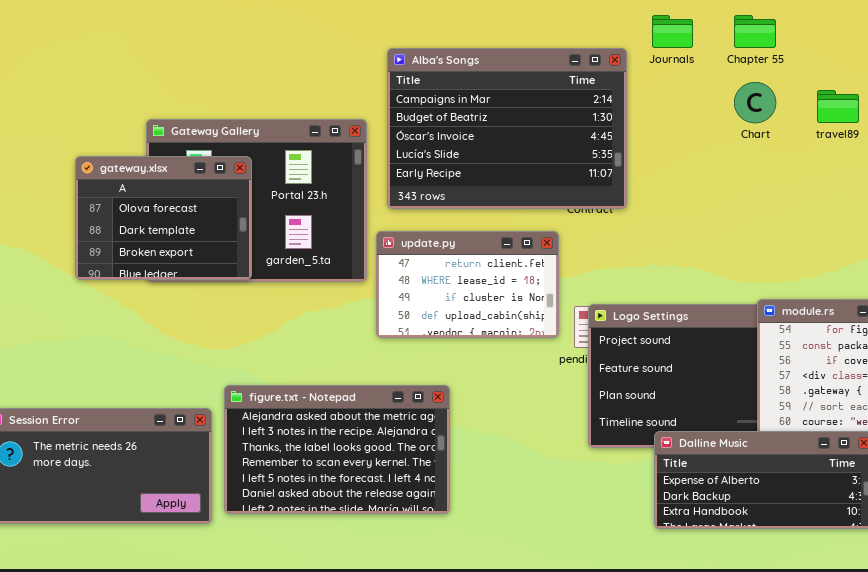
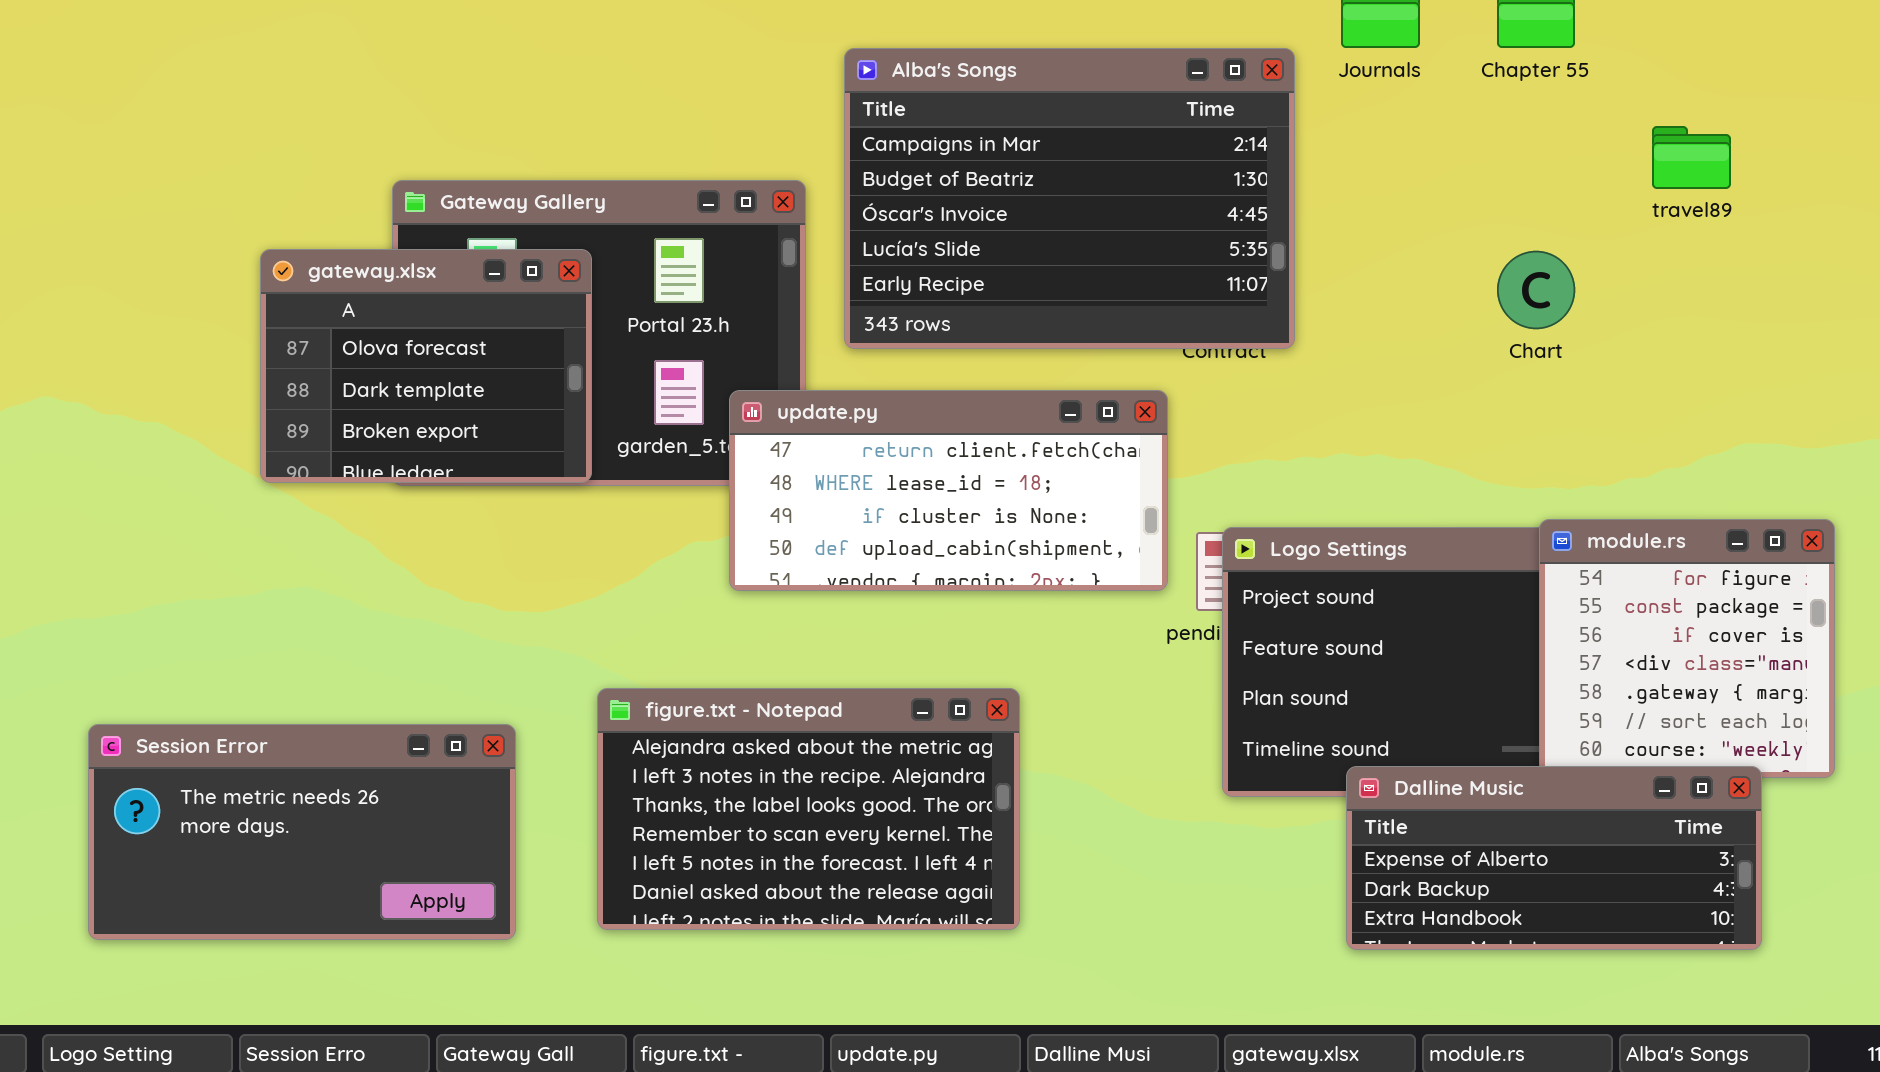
Chart: [734,82,776,123] -> [1497,251,1575,329], moved
update.py: [376,231,559,338] -> [729,390,1168,591], resized
figure.txt - Notepad: [224,385,450,514] -> [597,688,1020,930], moved

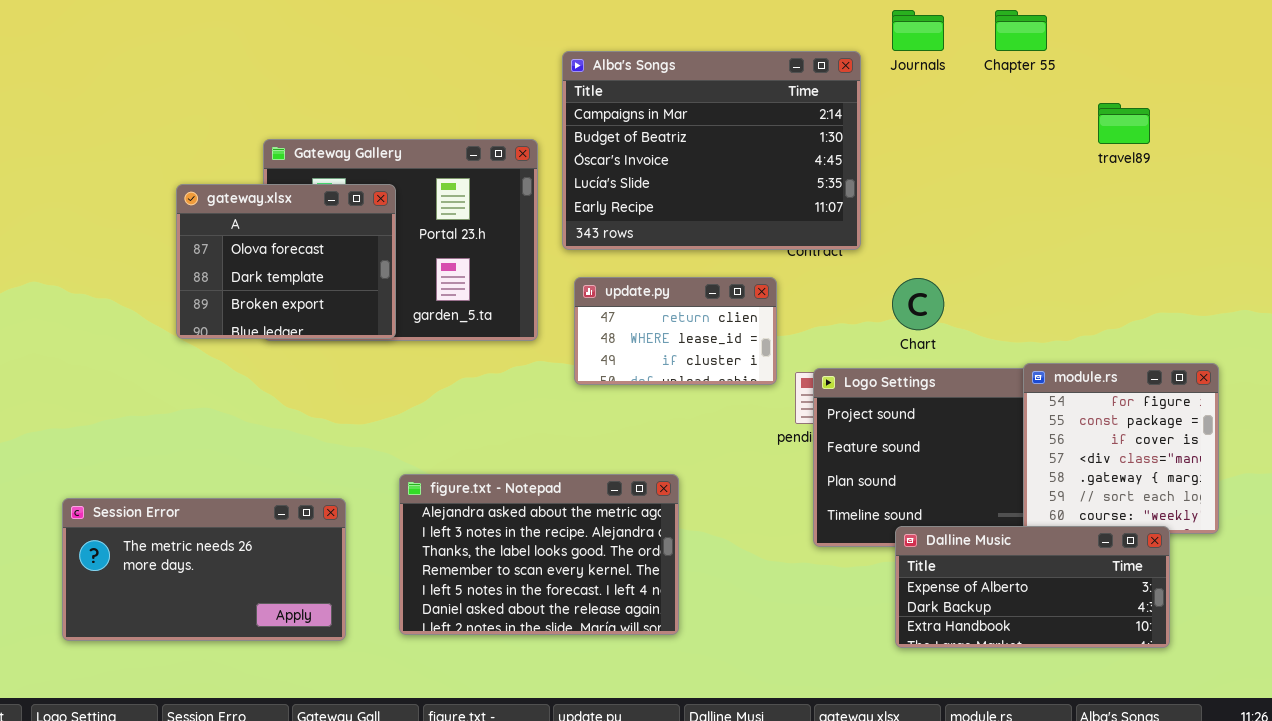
Chart: [1497,251,1575,329] -> [892,278,944,330], moved
update.py: [729,390,1168,591] -> [574,277,777,385], resized

